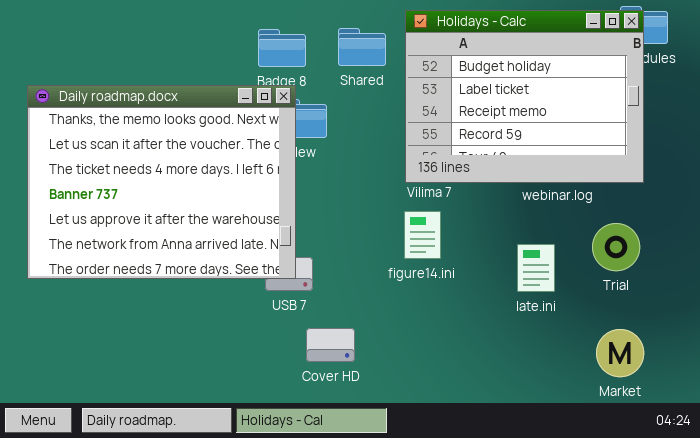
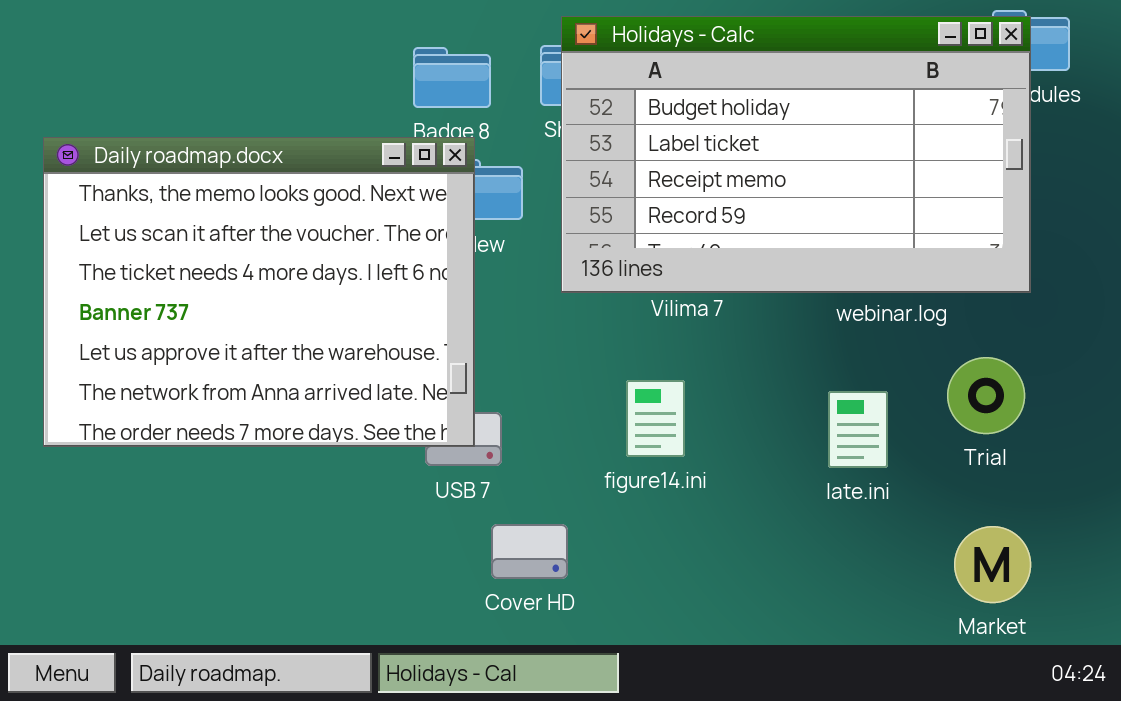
Holidays - Calc: [405,10,644,183] -> [561,16,1031,293], resized
figure14.ini: [404,211,441,259] -> [626,380,685,457], moved

